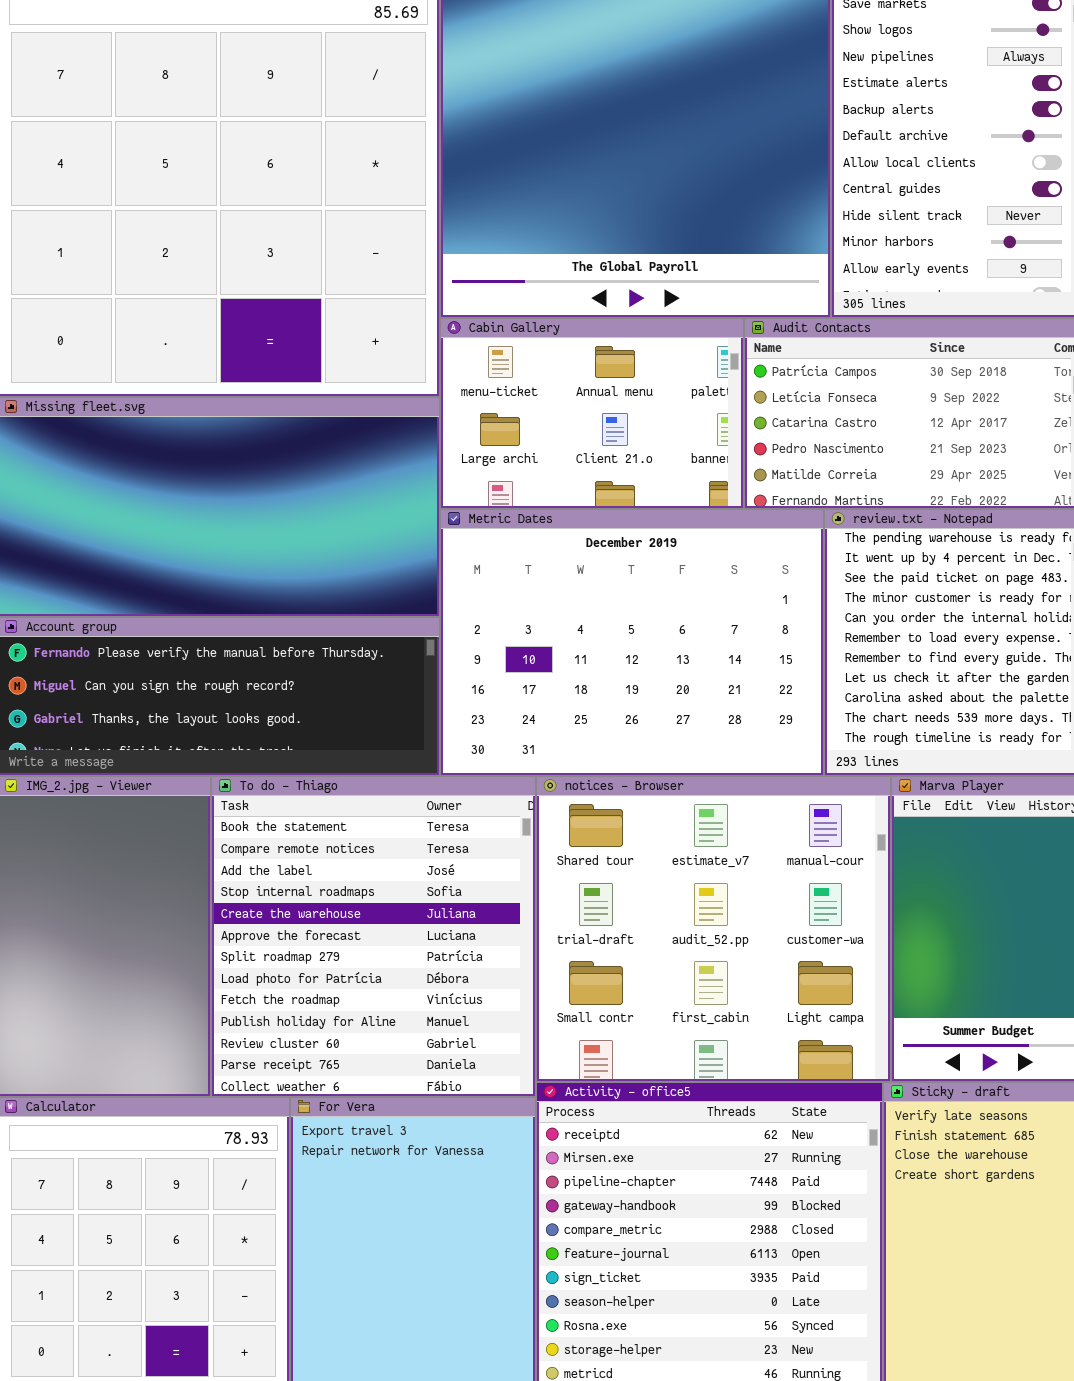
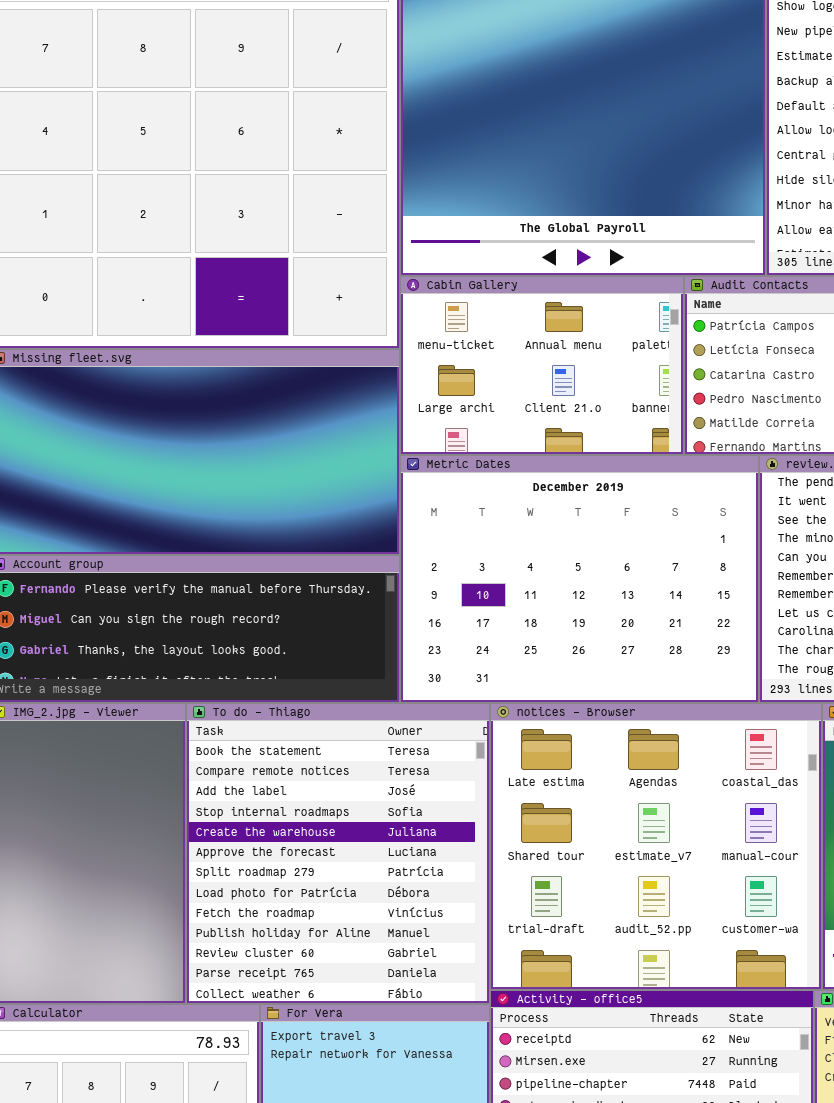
notices - Browser: [536,776,891,1082] -> [490,703,822,990], scrolled up 1 row

